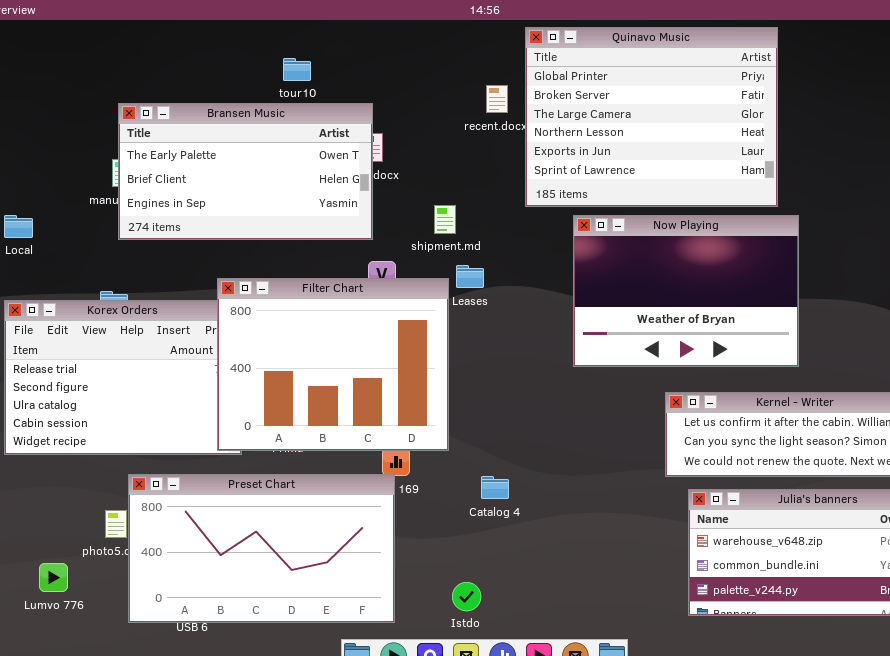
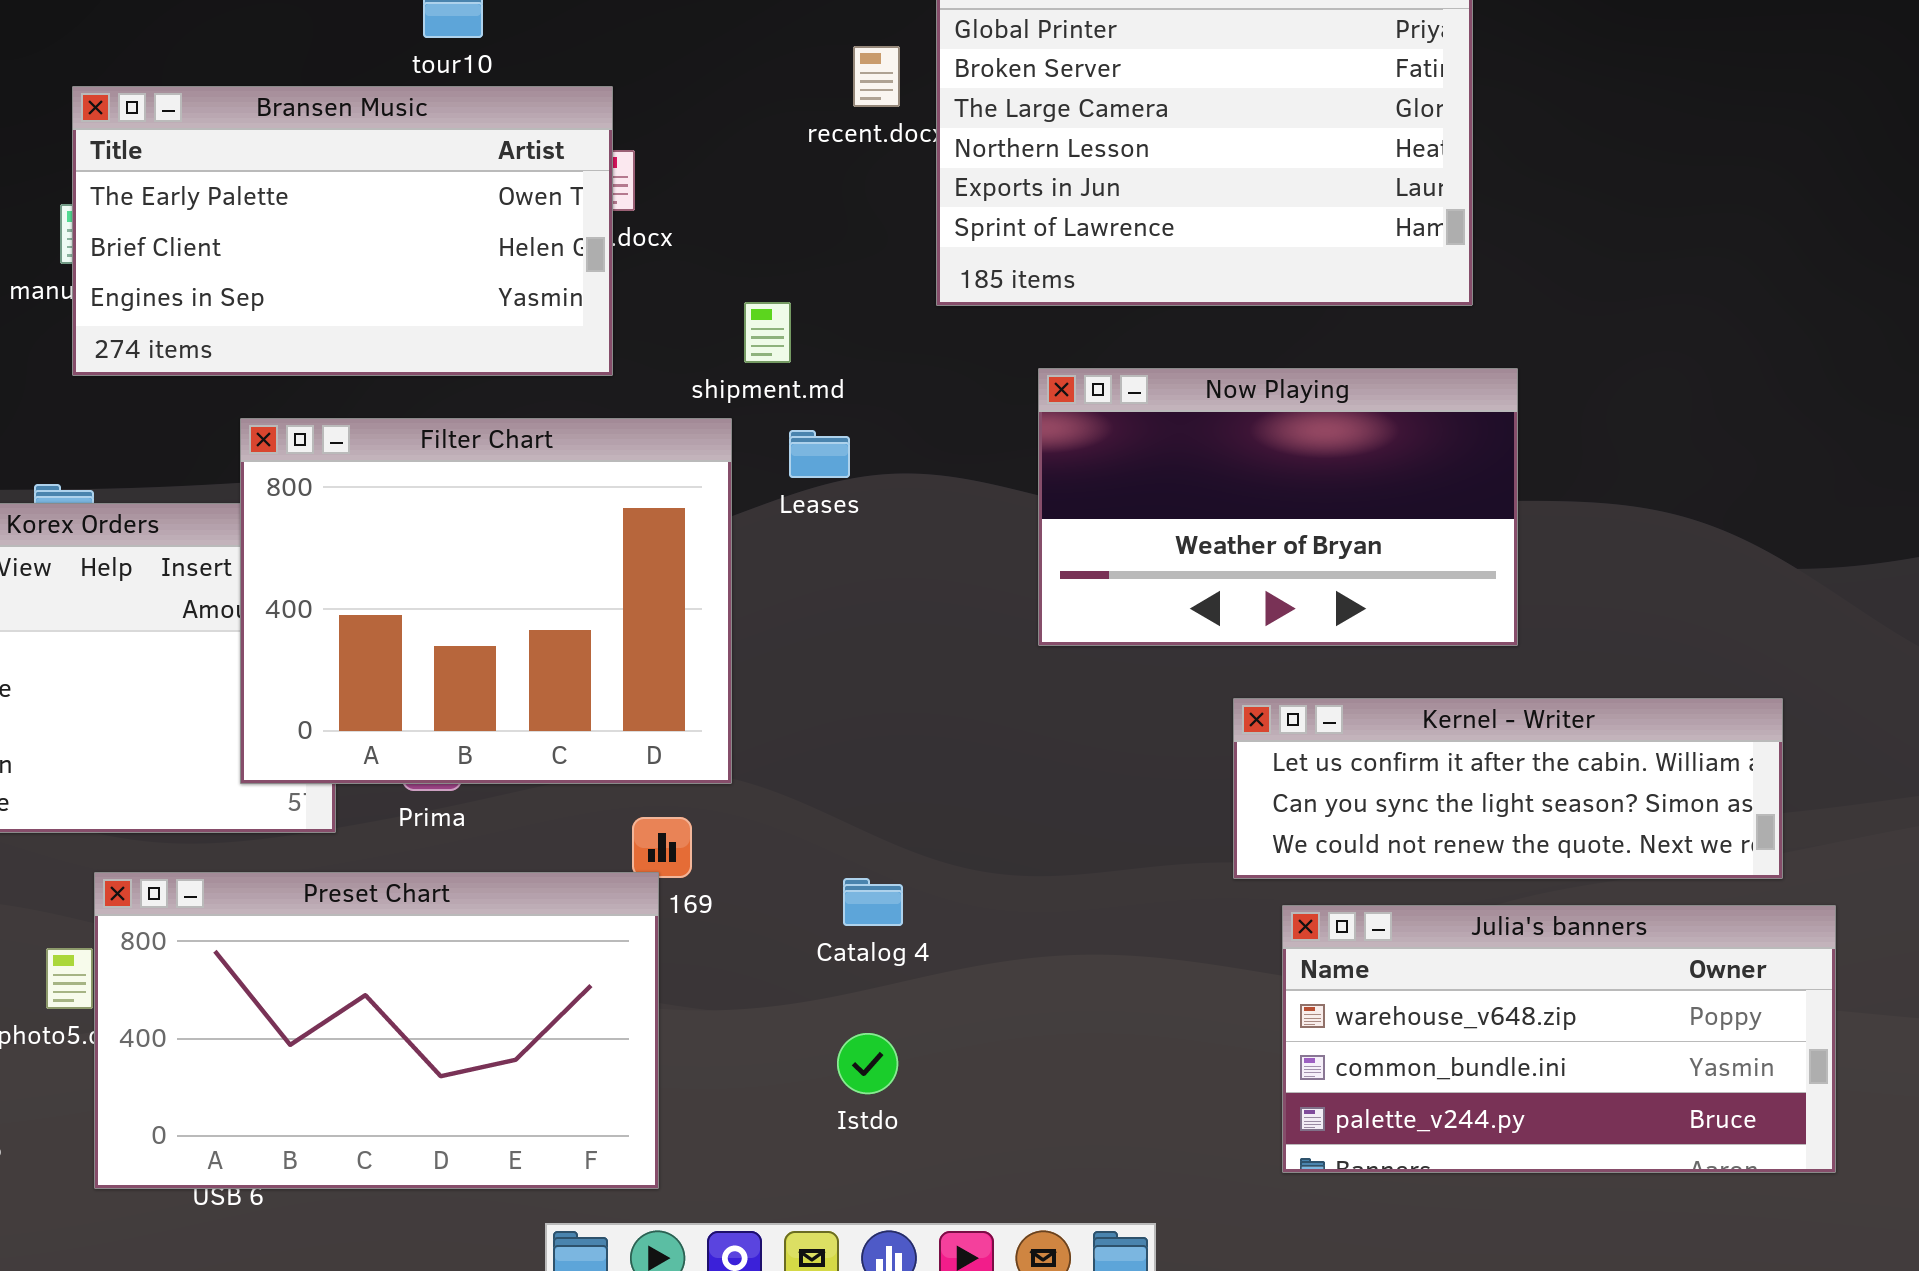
Now Playing: [573,215,799,367] -> [1038,368,1518,646], resized
Filter Chart: [217,278,449,451] -> [240,418,732,784], moved
Istdo: [452,582,481,611] -> [837,1033,898,1094], moved

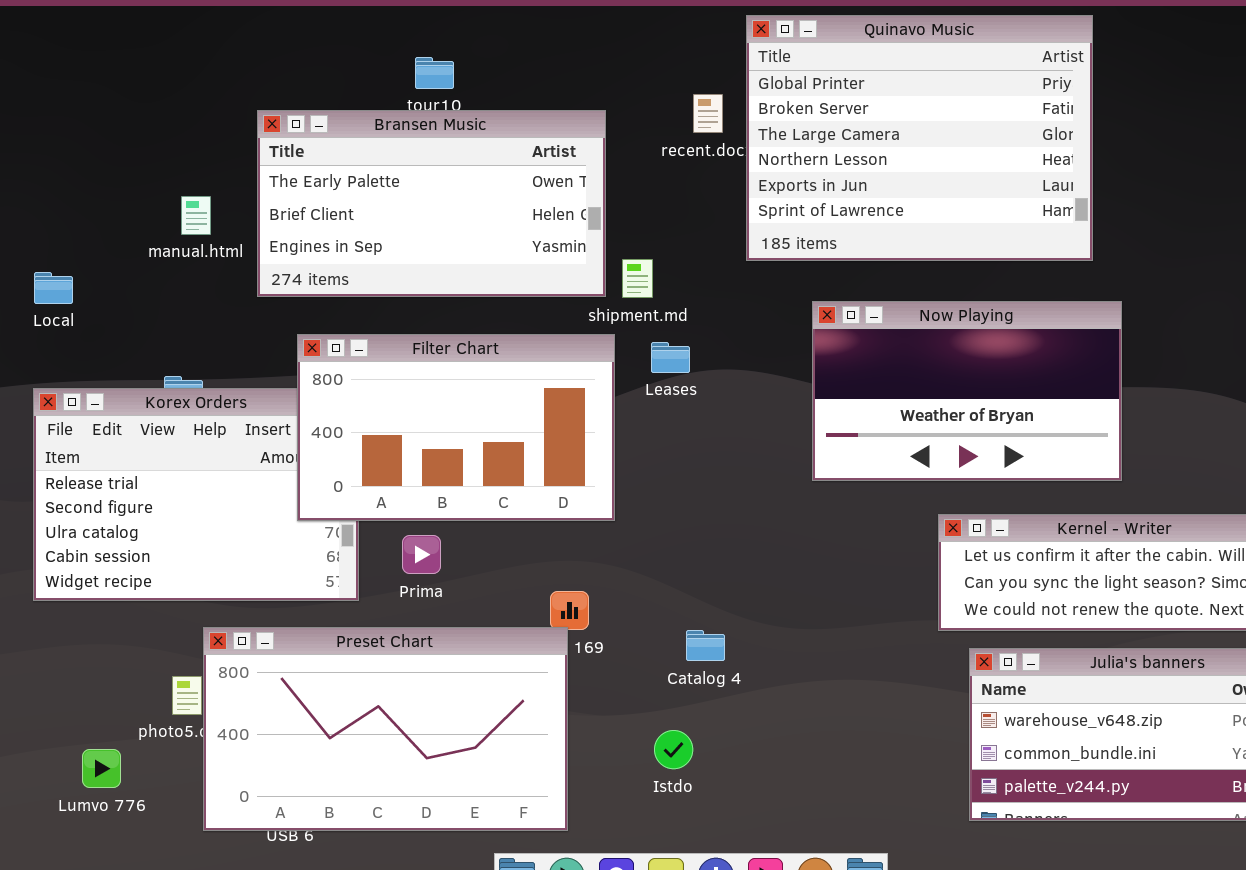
Bransen Music: [72,86,613,376] -> [257,110,606,297], moved
Filter Chart: [240,418,732,784] -> [297,334,615,521], resized
Istdo: [837,1033,898,1094] -> [654,730,693,769], moved

